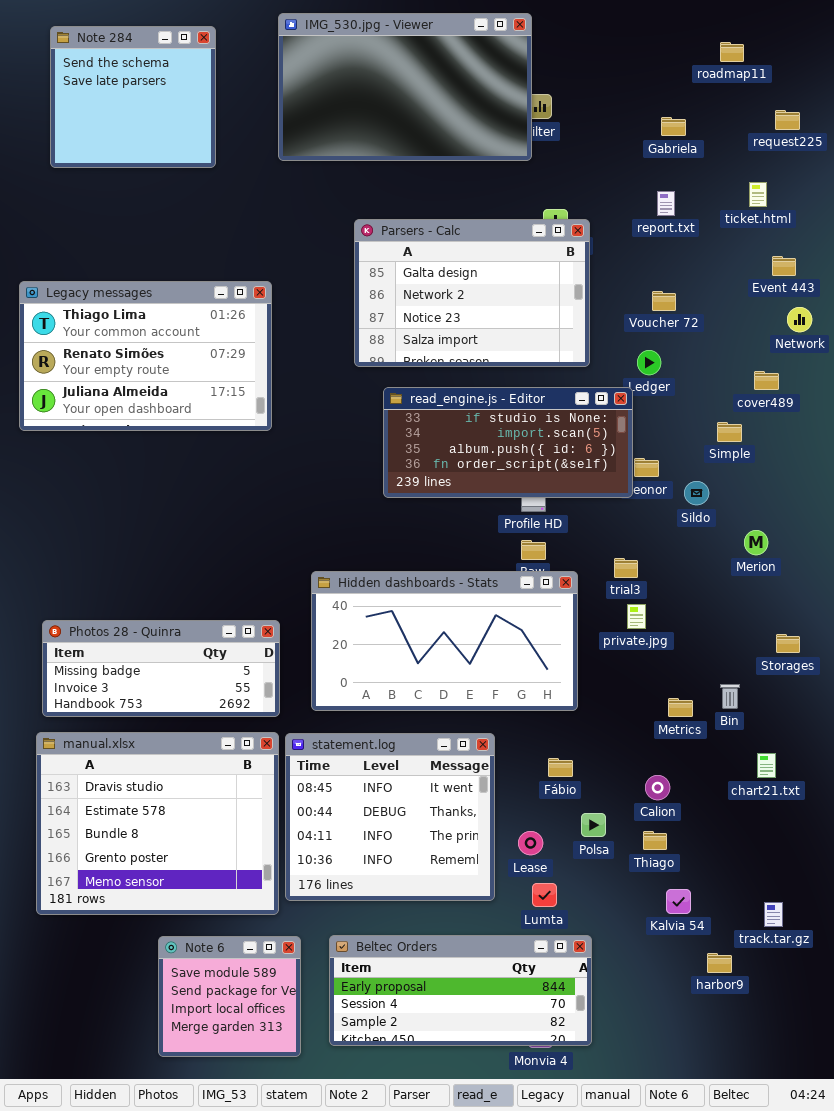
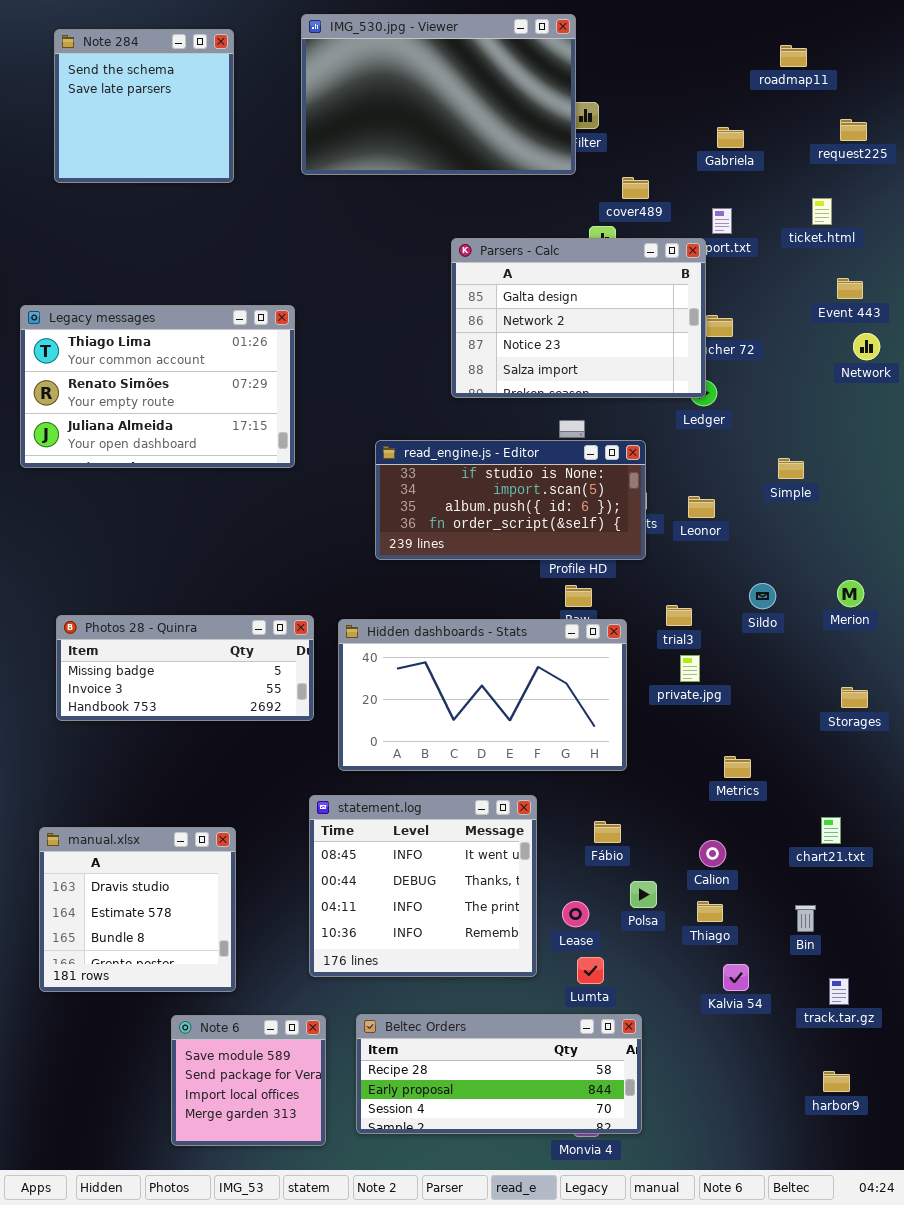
Parsers - Calc: [354,219,590,367] -> [451,238,706,398], moved
cover489: [754,371,779,390] -> [622,177,649,199], moved
read_engine.js - Editor: [383,387,633,498] -> [375,440,646,560], moved
Sildo: [684,481,709,505] -> [749,583,776,609], moved
Merion: [744,530,768,555] -> [837,580,864,607], moved
Photos 28 - Quinra: [42,620,280,717] -> [56,615,314,721], moved
Bin: [720,684,740,709] -> [795,905,816,932], moved
manual.xlsx: [36,732,279,915] -> [39,827,236,992], resized
Beltec Orders: [329,935,592,1046] -> [356,1014,642,1134], scrolled up 1 row
harbor9: [707,953,732,973] -> [823,1071,850,1092], moved

